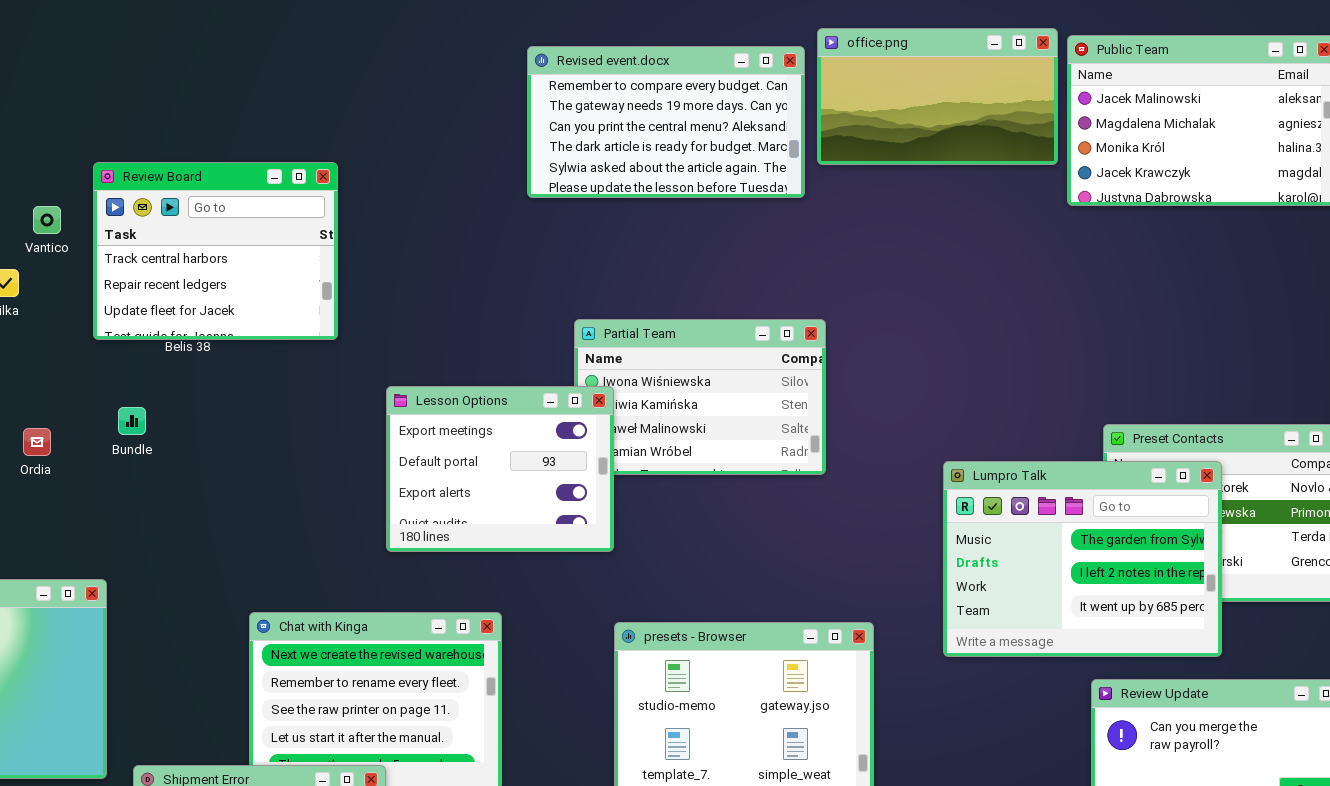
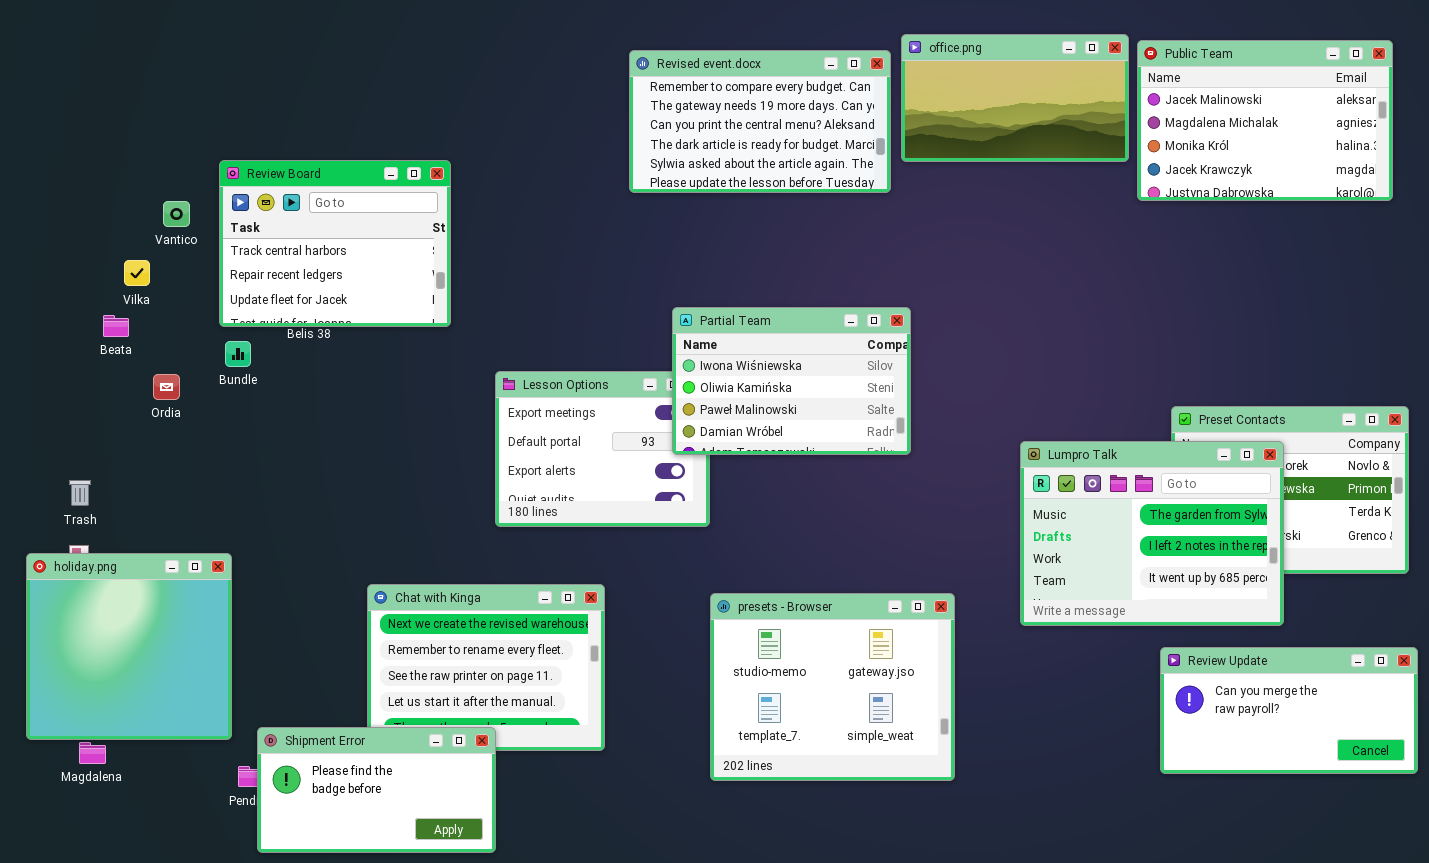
Partial Team: [574,319,826,475] -> [672,307,911,455], raised
Bundle: [118,407,146,435] -> [225,341,251,367], moved
Ordia: [23,428,51,456] -> [153,374,180,400], moved

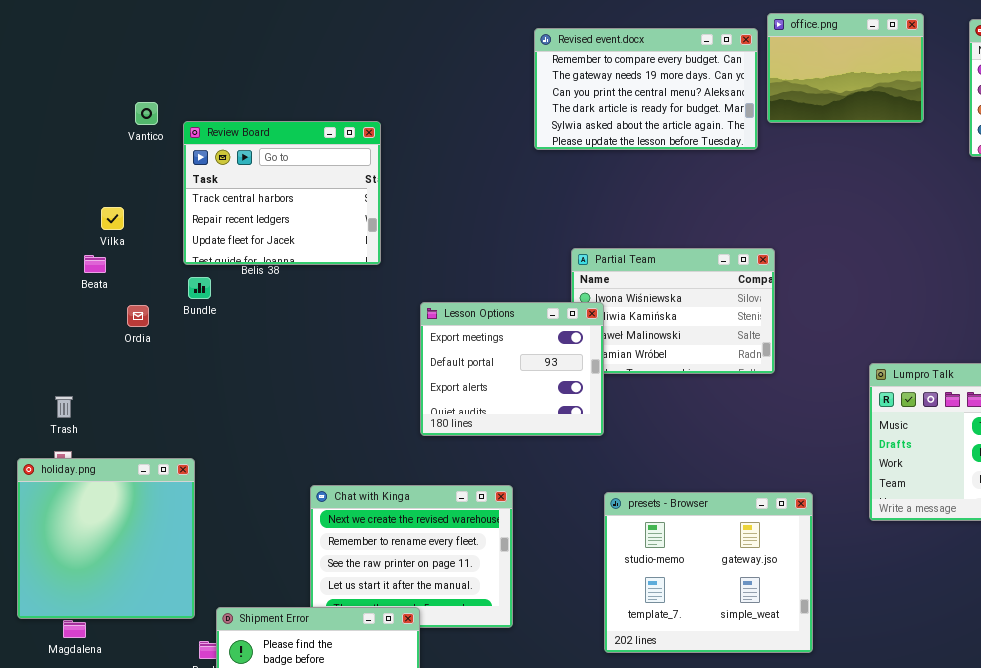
office.png: [901,34,1129,162] -> [767,13,924,123], resized
Vantico: [163,201,190,227] -> [135,102,158,125], moved
Lesson Options: [495,371,710,527] -> [420,302,604,436], raised

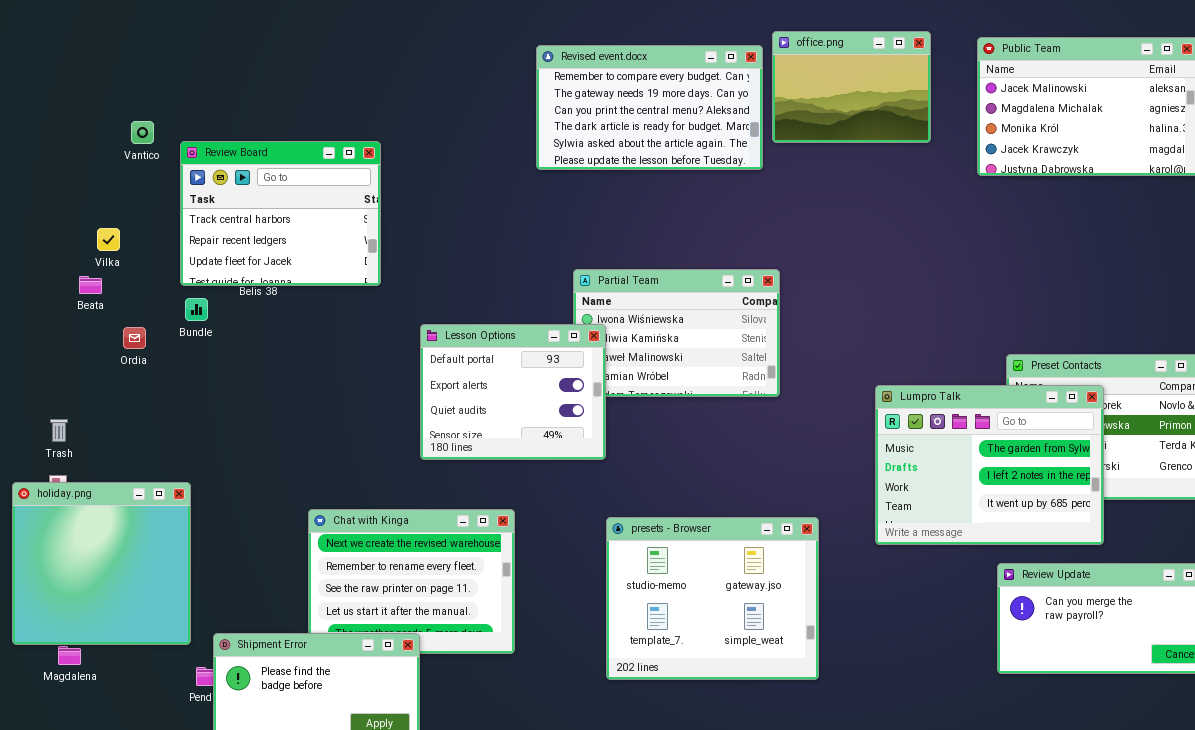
Lesson Options: [420,302,604,436] -> [420,324,606,460], scrolled down 1 row

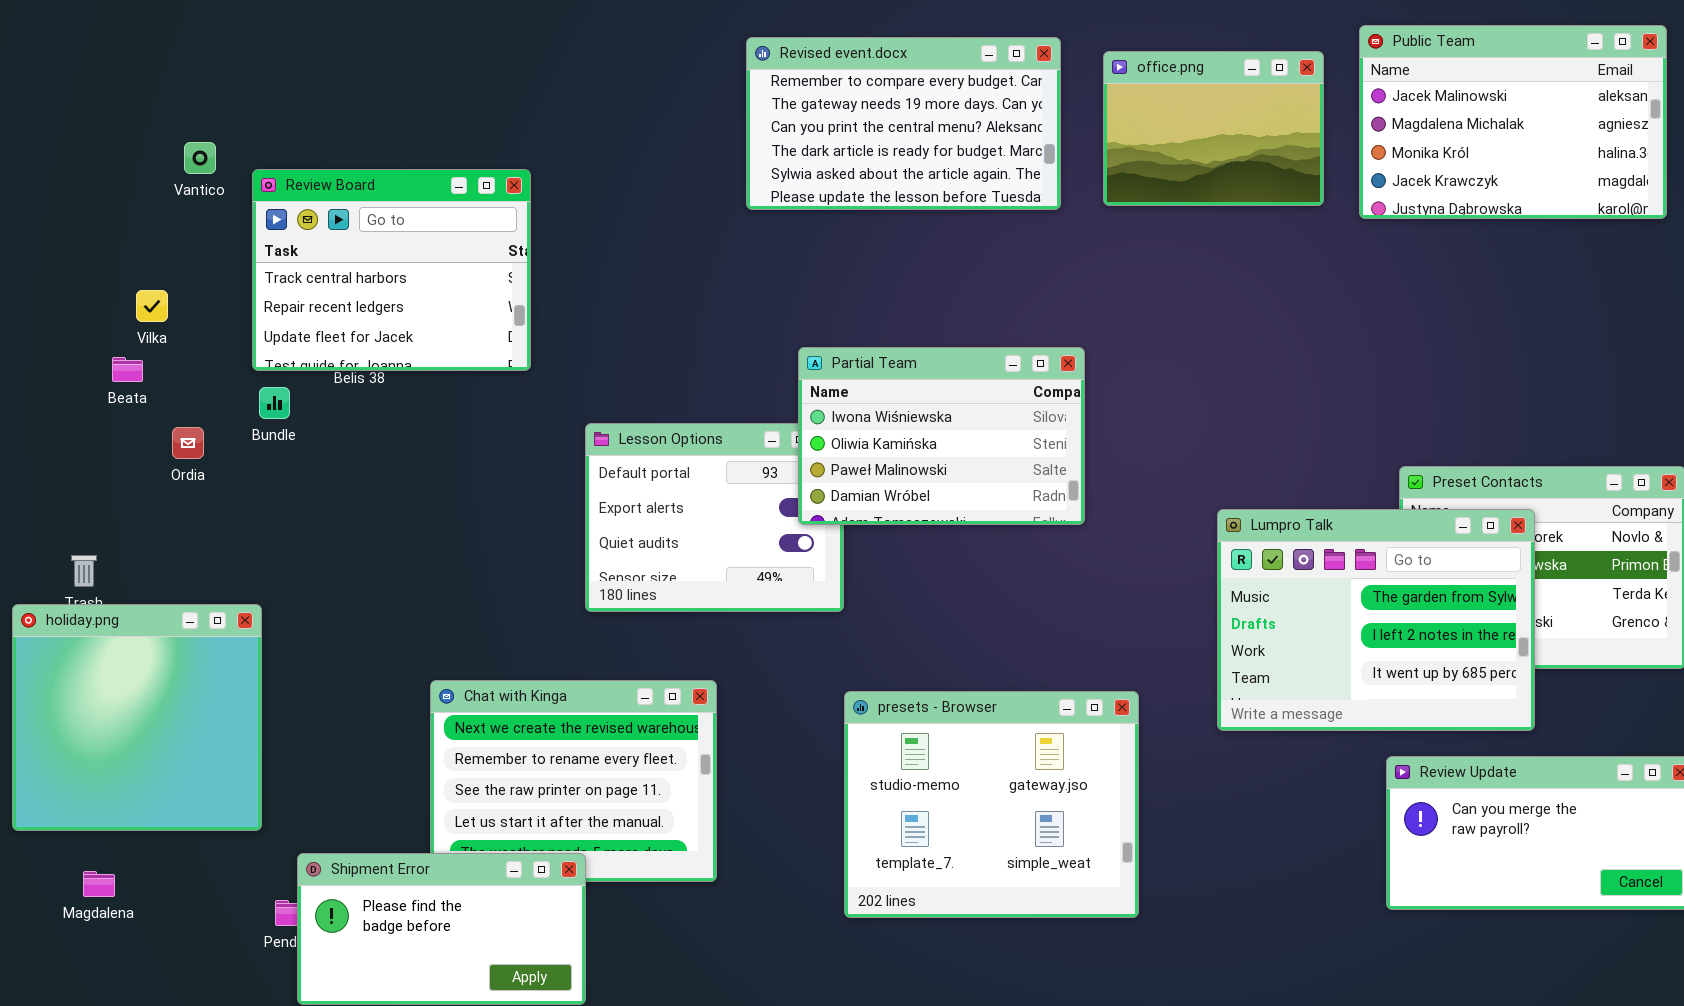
office.png: [772,31,931,143] -> [1103,51,1324,206], moved
Partial Team: [573,269,780,397] -> [798,347,1085,525], raised
holiday.png: [12,482,191,645] -> [12,604,262,831], moved

